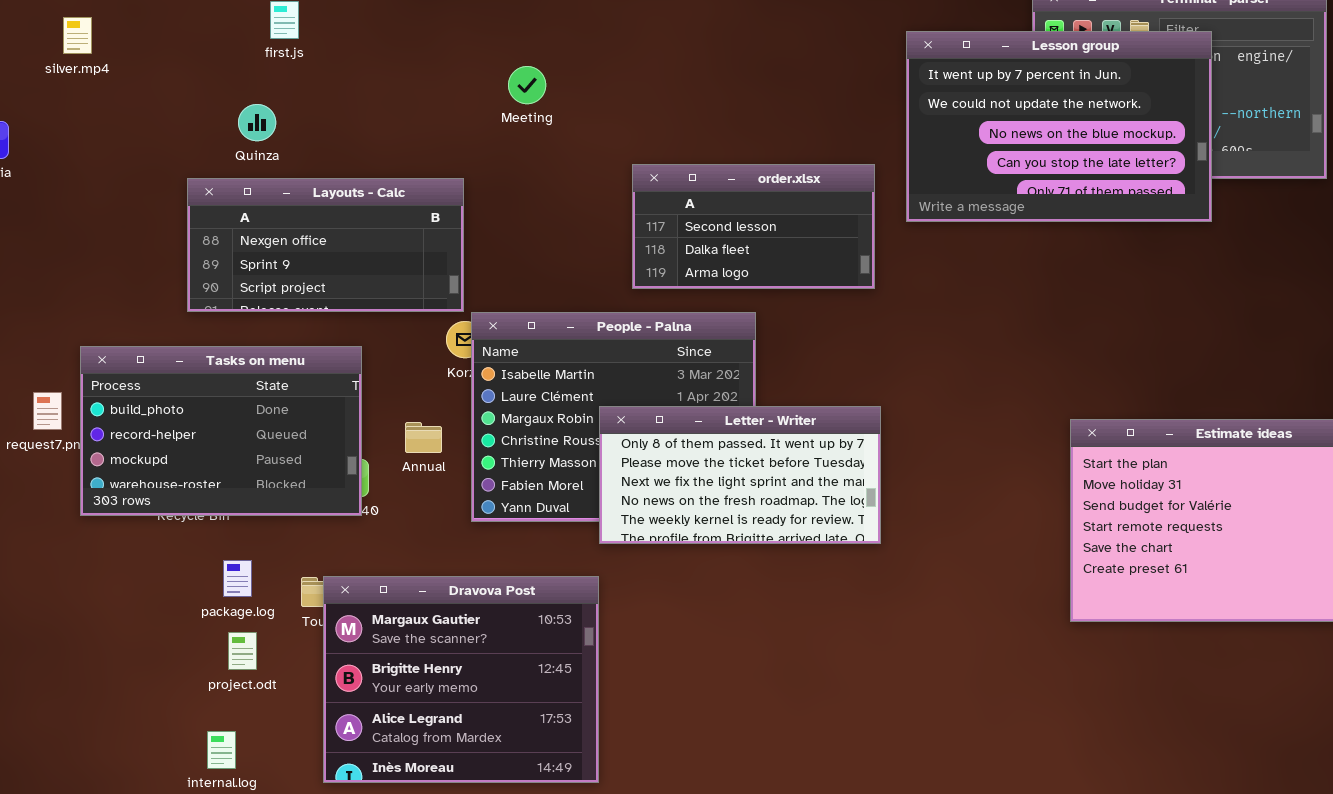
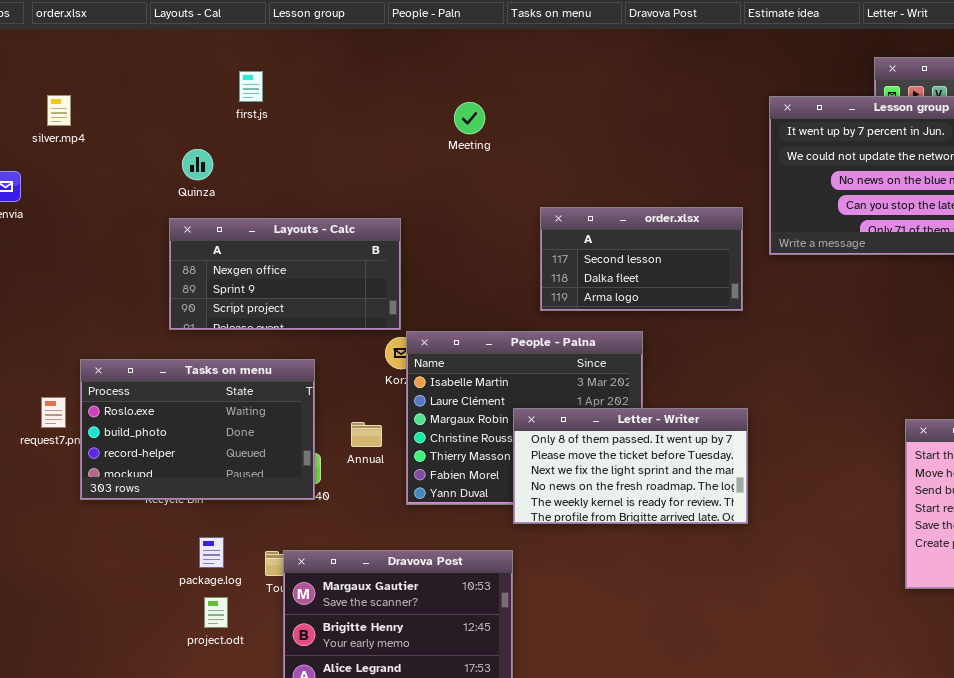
silver.mp4: [63,17,92,54] -> [47,95,71,126], moved
Meeting: [508,66,546,104] -> [454,102,485,134], moved
Quinza: [238,104,276,141] -> [182,149,213,180], moved
Tasks on menu: [80,346,362,516] -> [80,359,315,500], scrolled up 1 row

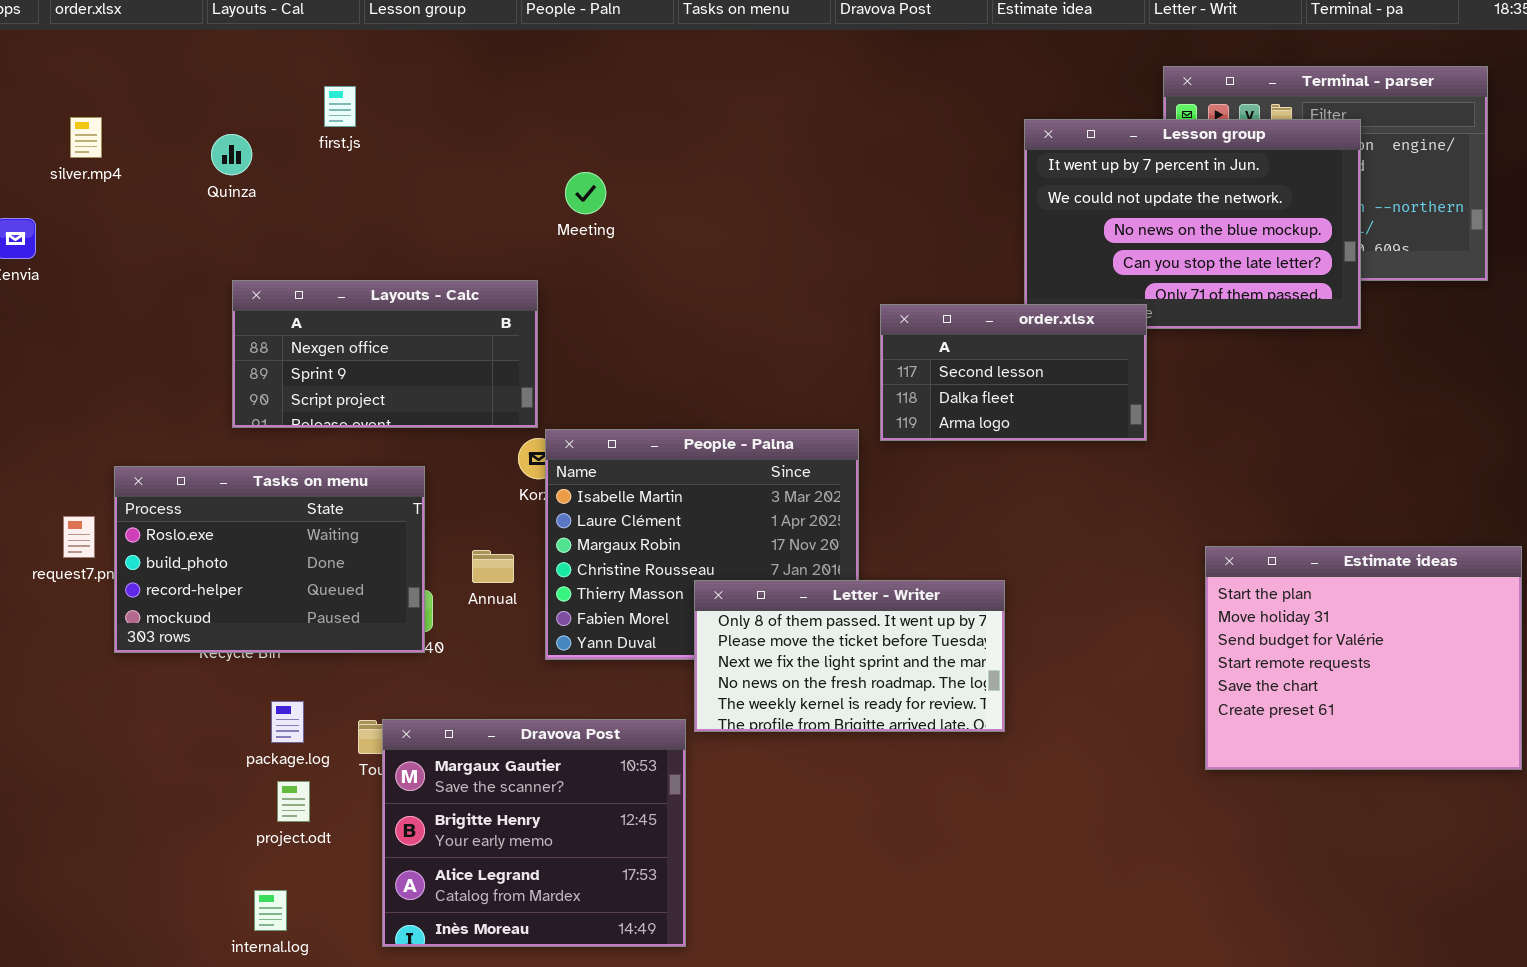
Meeting: [454,102,485,134] -> [565,172,606,214], moved
Quinza: [182,149,213,180] -> [211,134,252,175], moved
order.xlsx: [540,207,743,311] -> [880,304,1147,441], moved
Letter - Writer: [513,408,748,524] -> [694,580,1005,732], moved

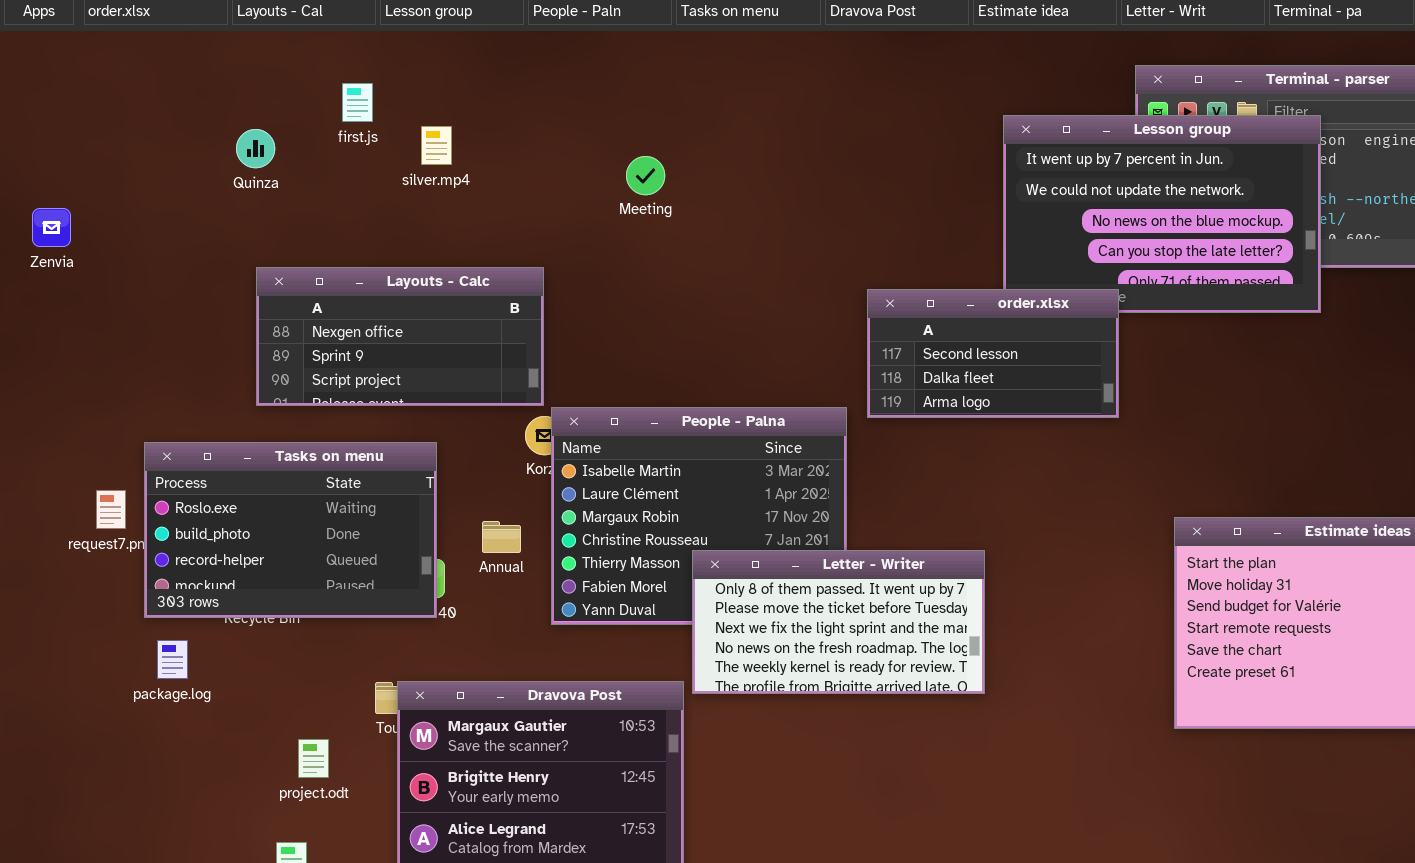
silver.mp4: [70,117,102,158] -> [421,126,452,165], moved
Meeting: [565,172,606,214] -> [626,156,665,195], moved
package.log: [271,701,304,743] -> [157,640,188,679], moved

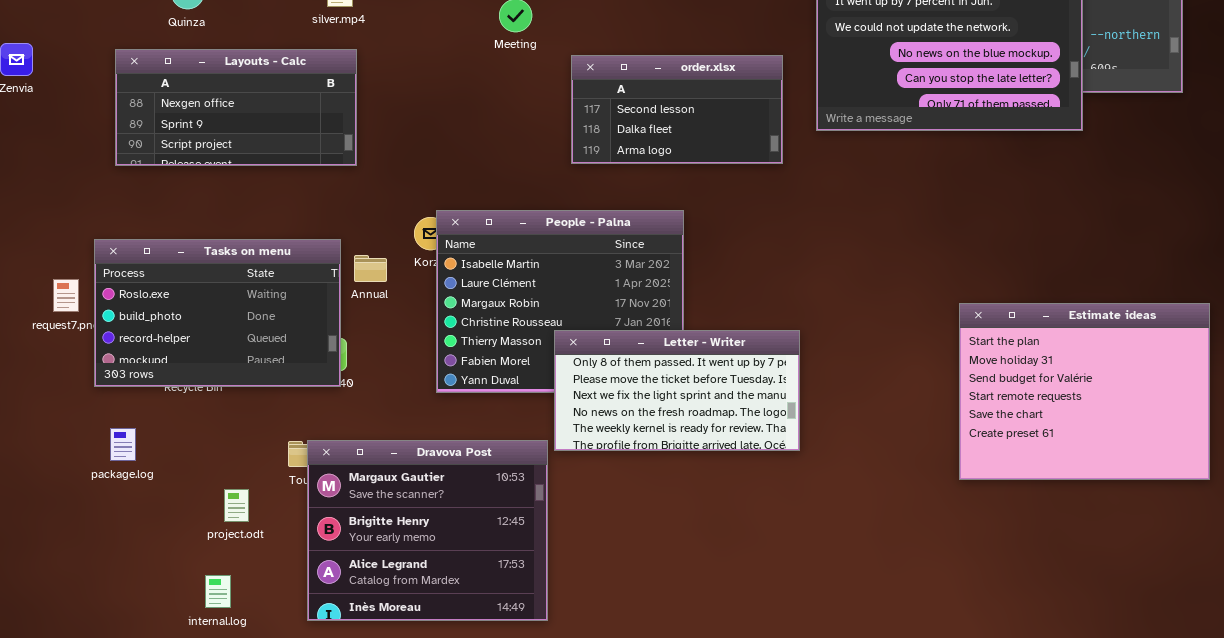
Layouts - Calc: [256,267,544,406] -> [115,49,357,166], moved
order.xlsx: [867,289,1119,418] -> [571,55,783,164], moved
Annual: [482,521,521,553] -> [354,255,387,282], moved
package.log: [157,640,188,679] -> [110,428,136,461], moved

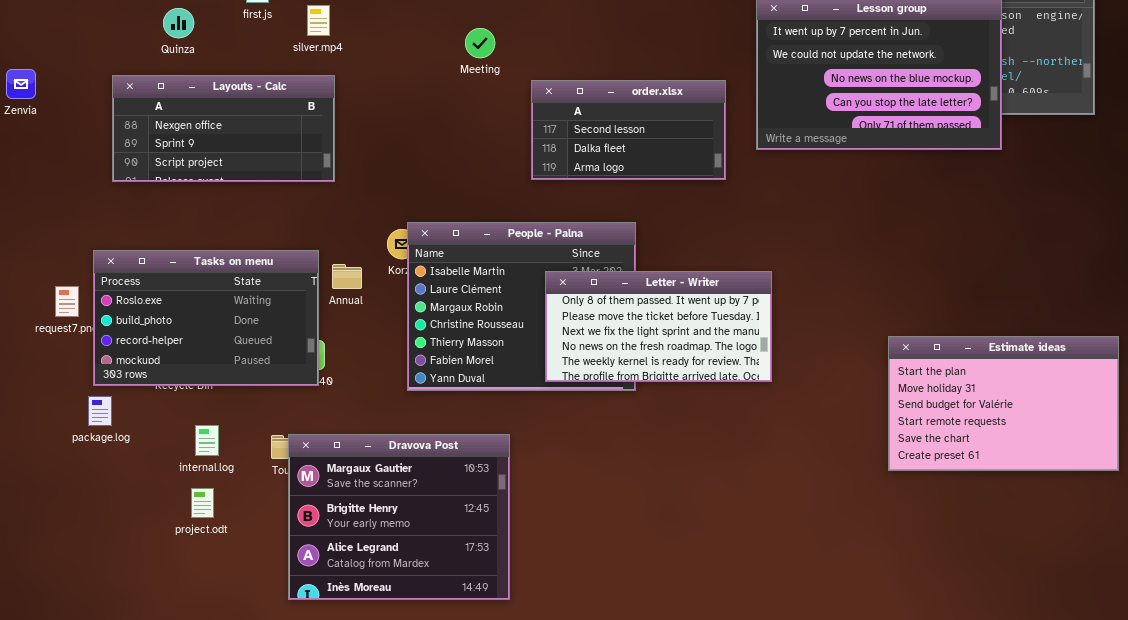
Estimate ideas: [959,303,1210,480] -> [888,336,1119,471], resized
Letter - Writer: [554,330,800,451] -> [545,271,772,382], moved
package.log: [110,428,136,461] -> [88,396,112,426], moved
project.odt: [224,489,249,522] -> [191,488,214,518], moved
internal.log: [205,575,231,608] -> [195,425,219,456], moved

